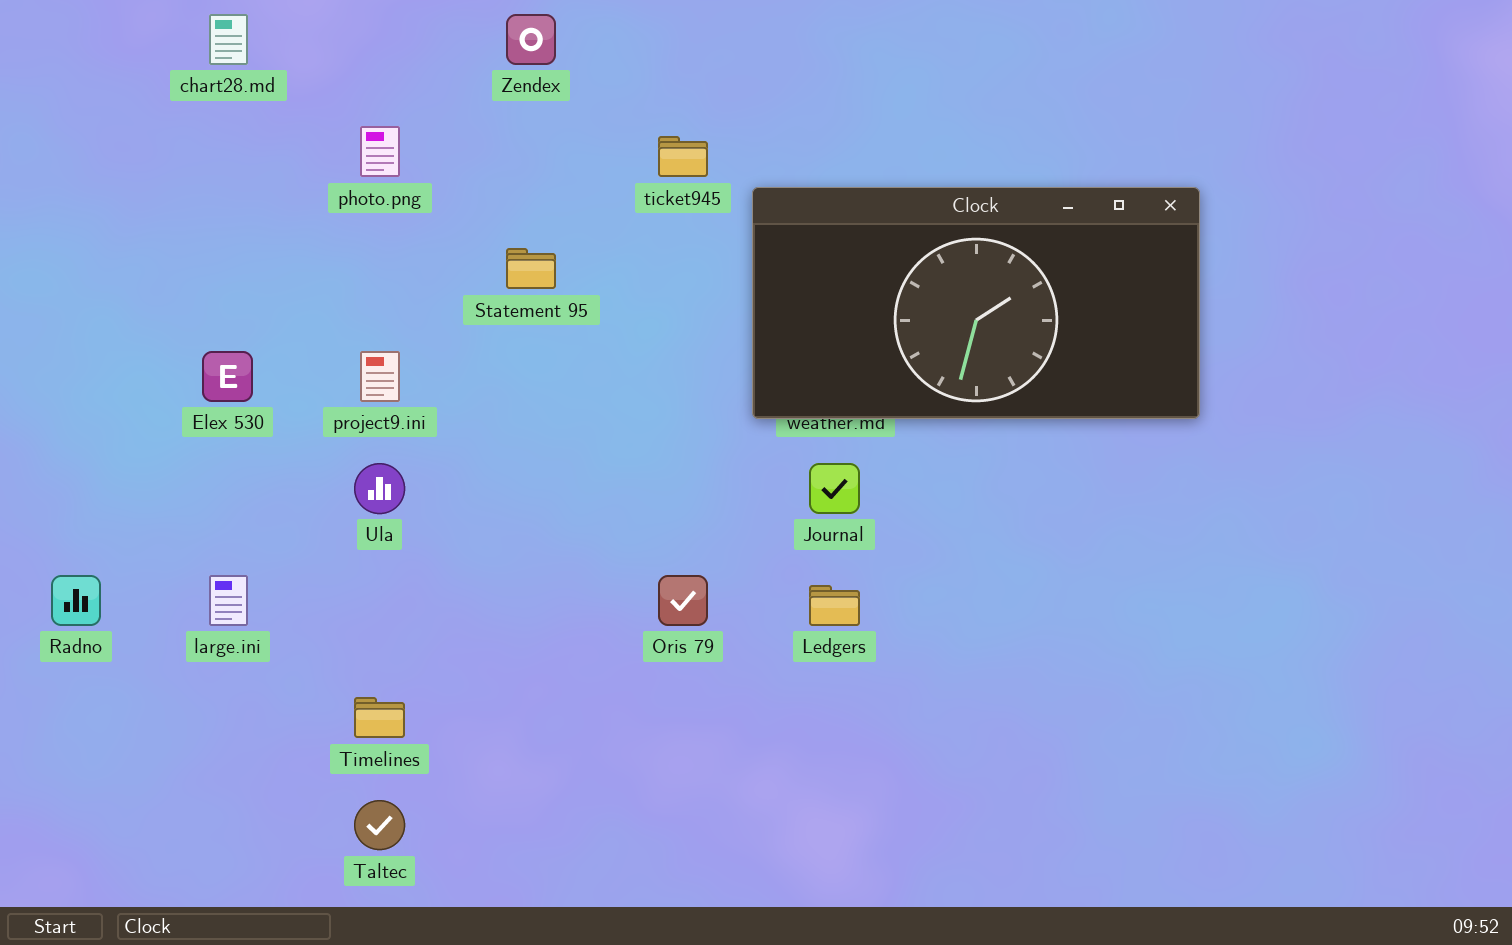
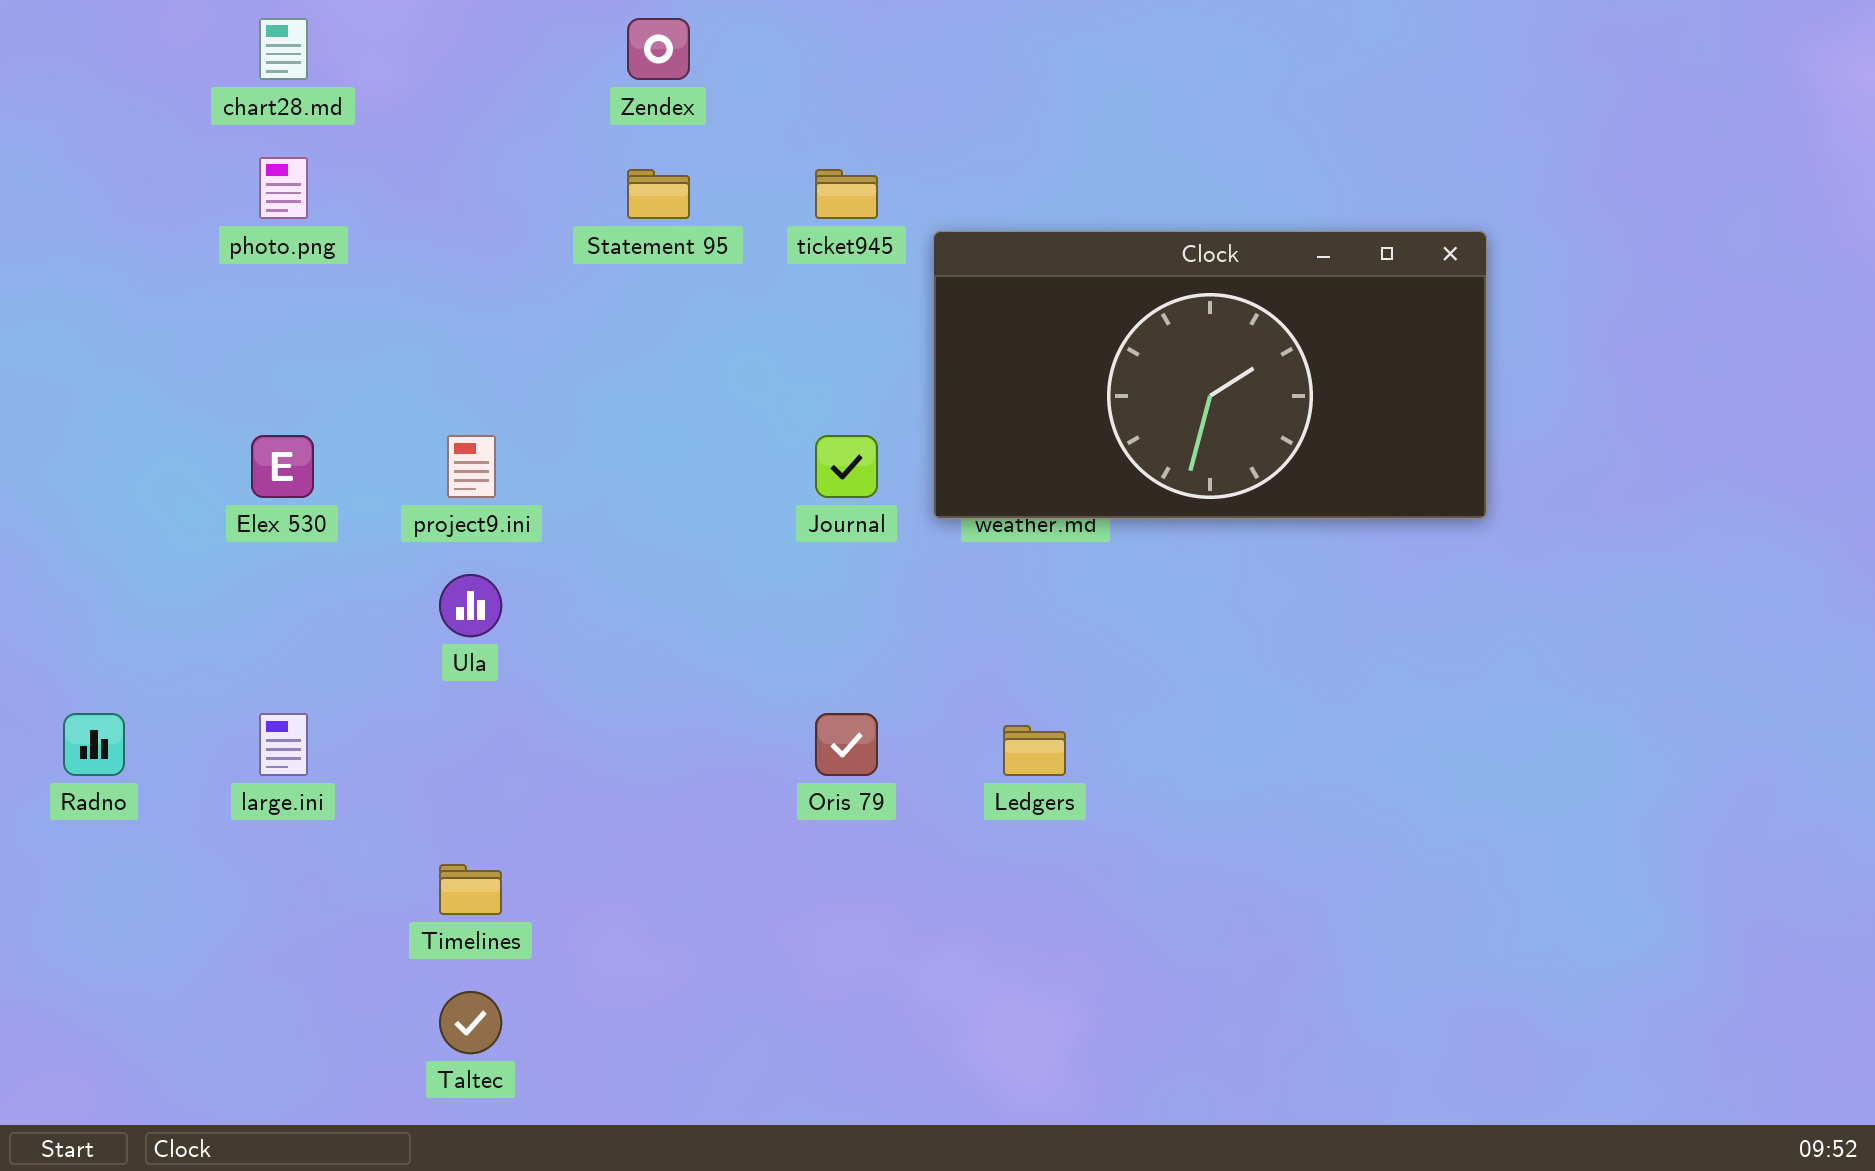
photo.png: [360,126,400,177] -> [259,157,308,219], moved
Statement 95: [506,248,556,289] -> [627,169,690,219], moved
Journal: [809,463,860,514] -> [815,435,878,498], moved

